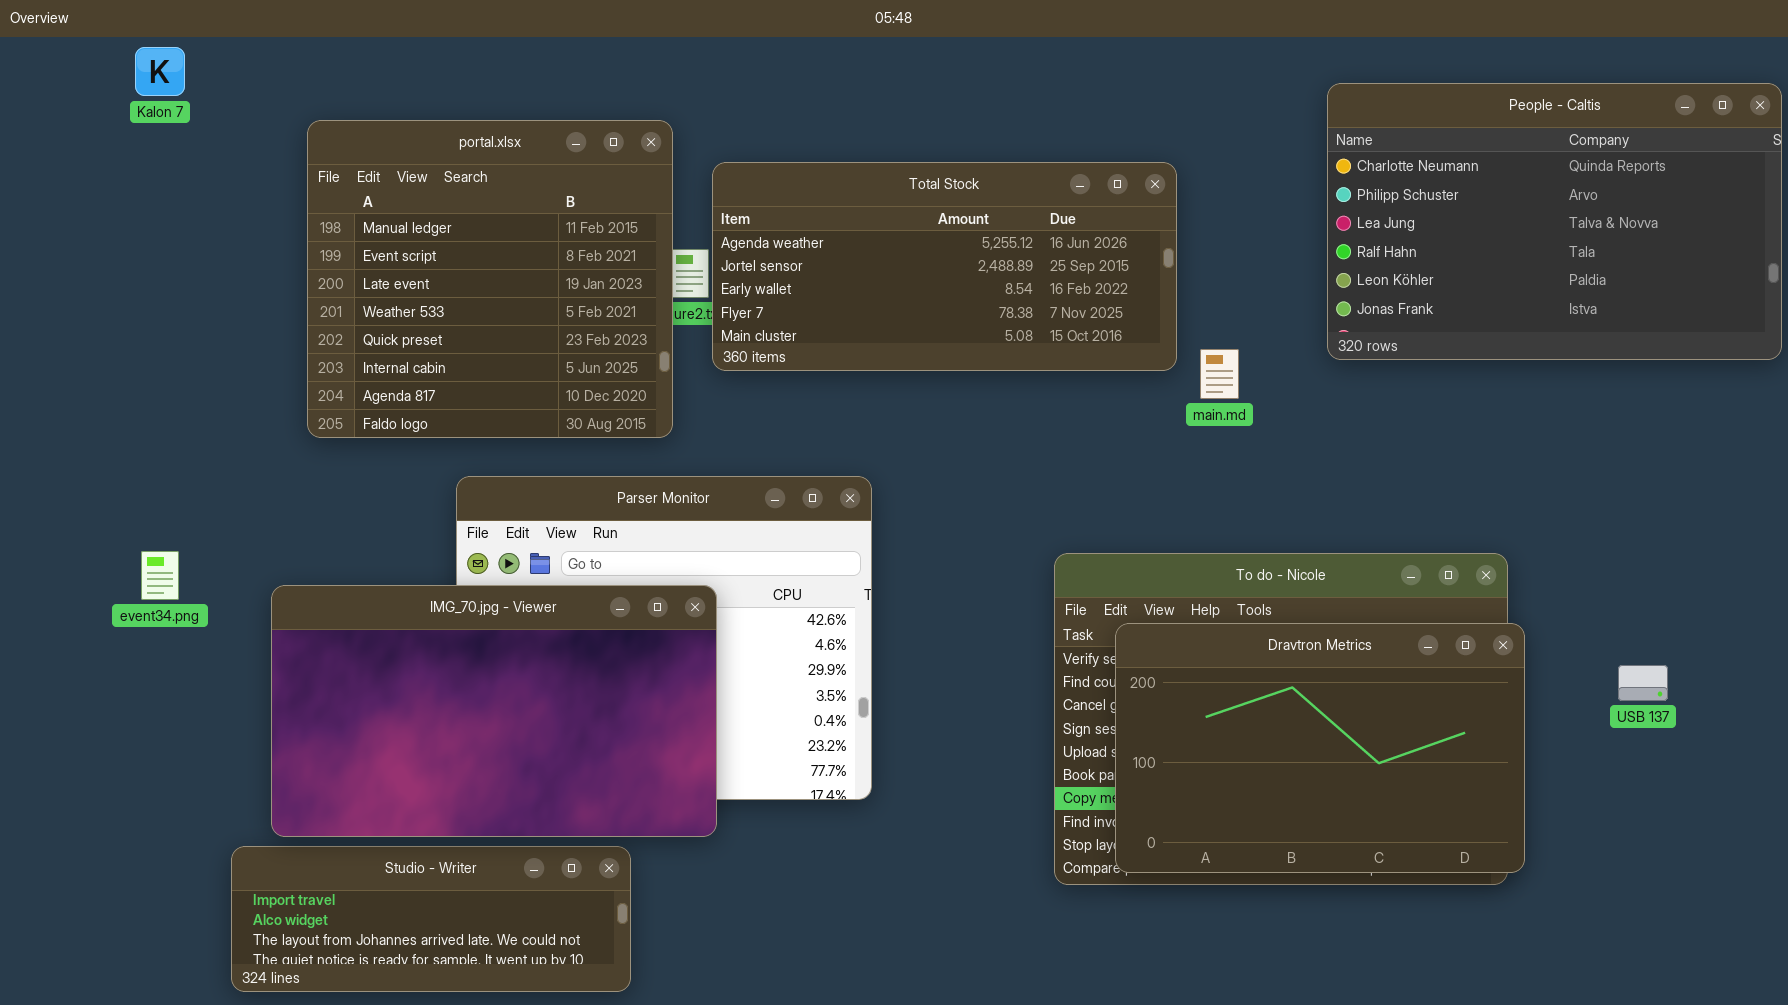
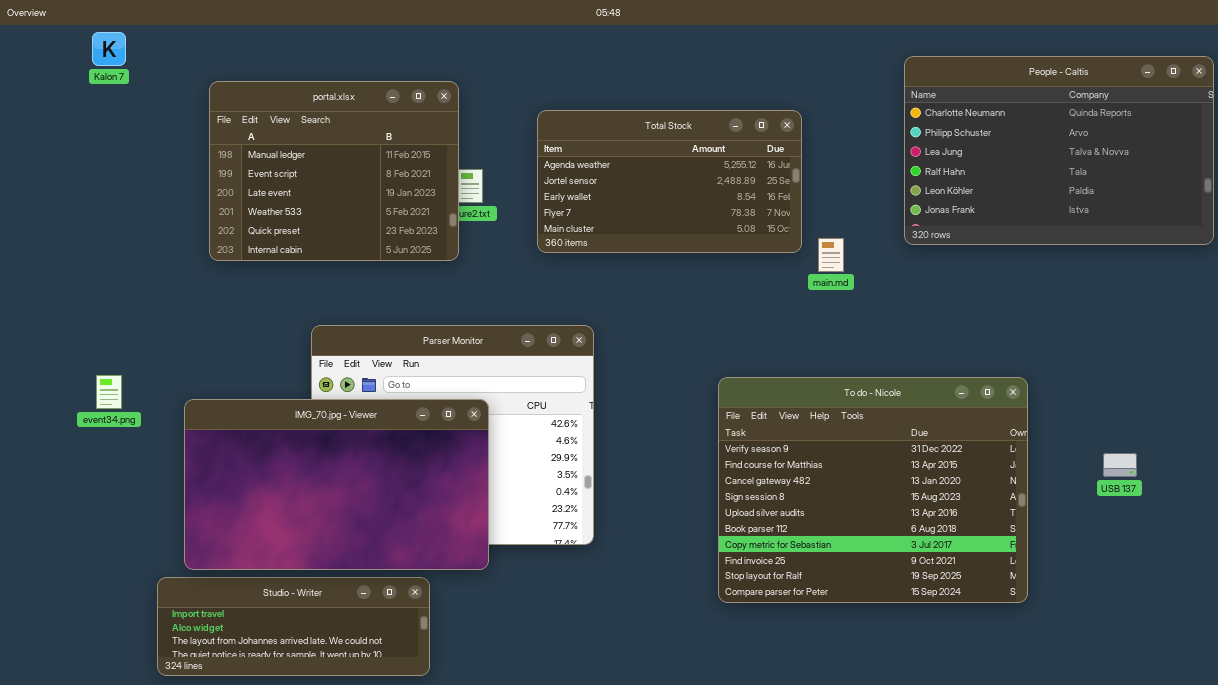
portal.xlsx: [307,120,673,438] -> [209,81,459,261], resized
Total Stock: [712,162,1177,371] -> [537,110,802,253], resized
Dravtron Metrics: [1115,623,1525,873] -> none, closed

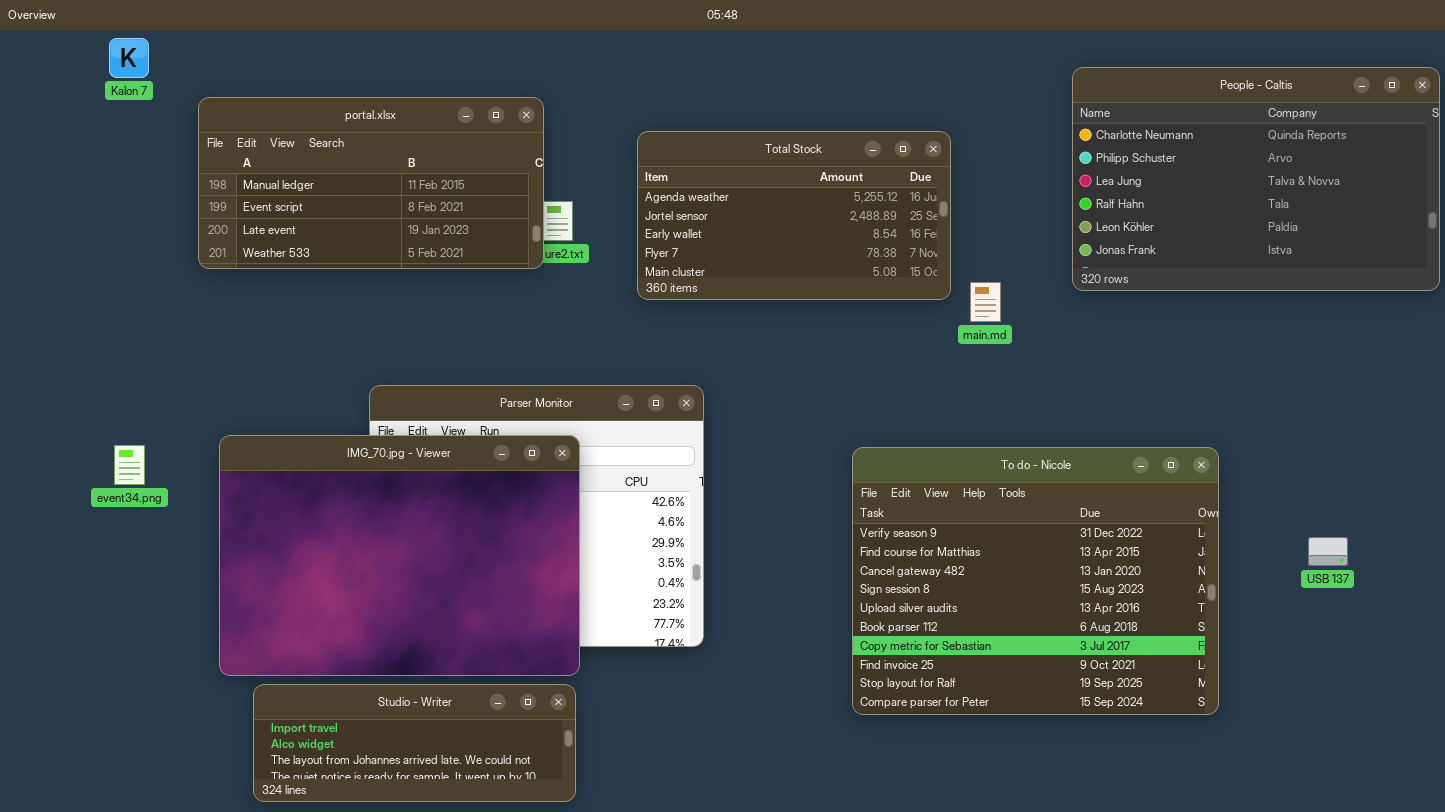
portal.xlsx: [209,81,459,261] -> [198,97,544,269], resized
IMG_70.jpg - Viewer: [184,399,489,570] -> [219,435,580,676], resized
Studio - Writer: [157,577,430,676] -> [253,684,576,802], moved

